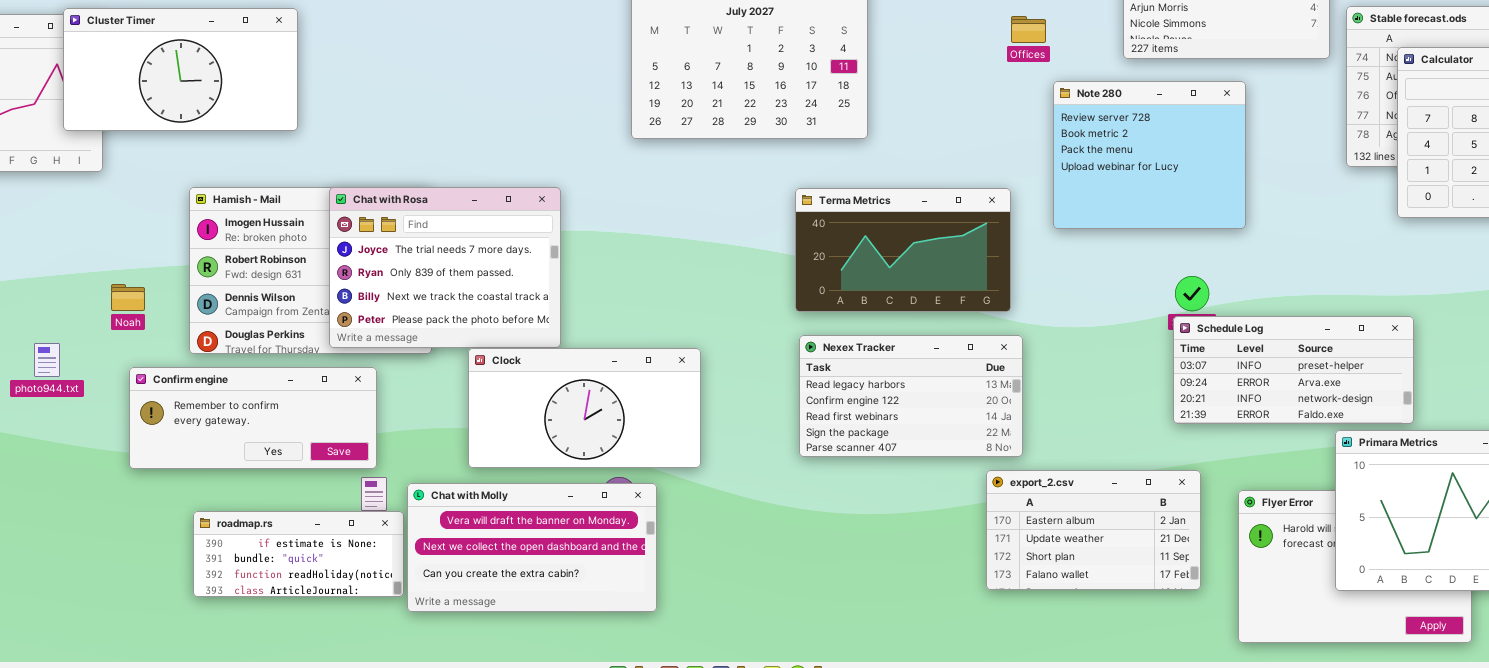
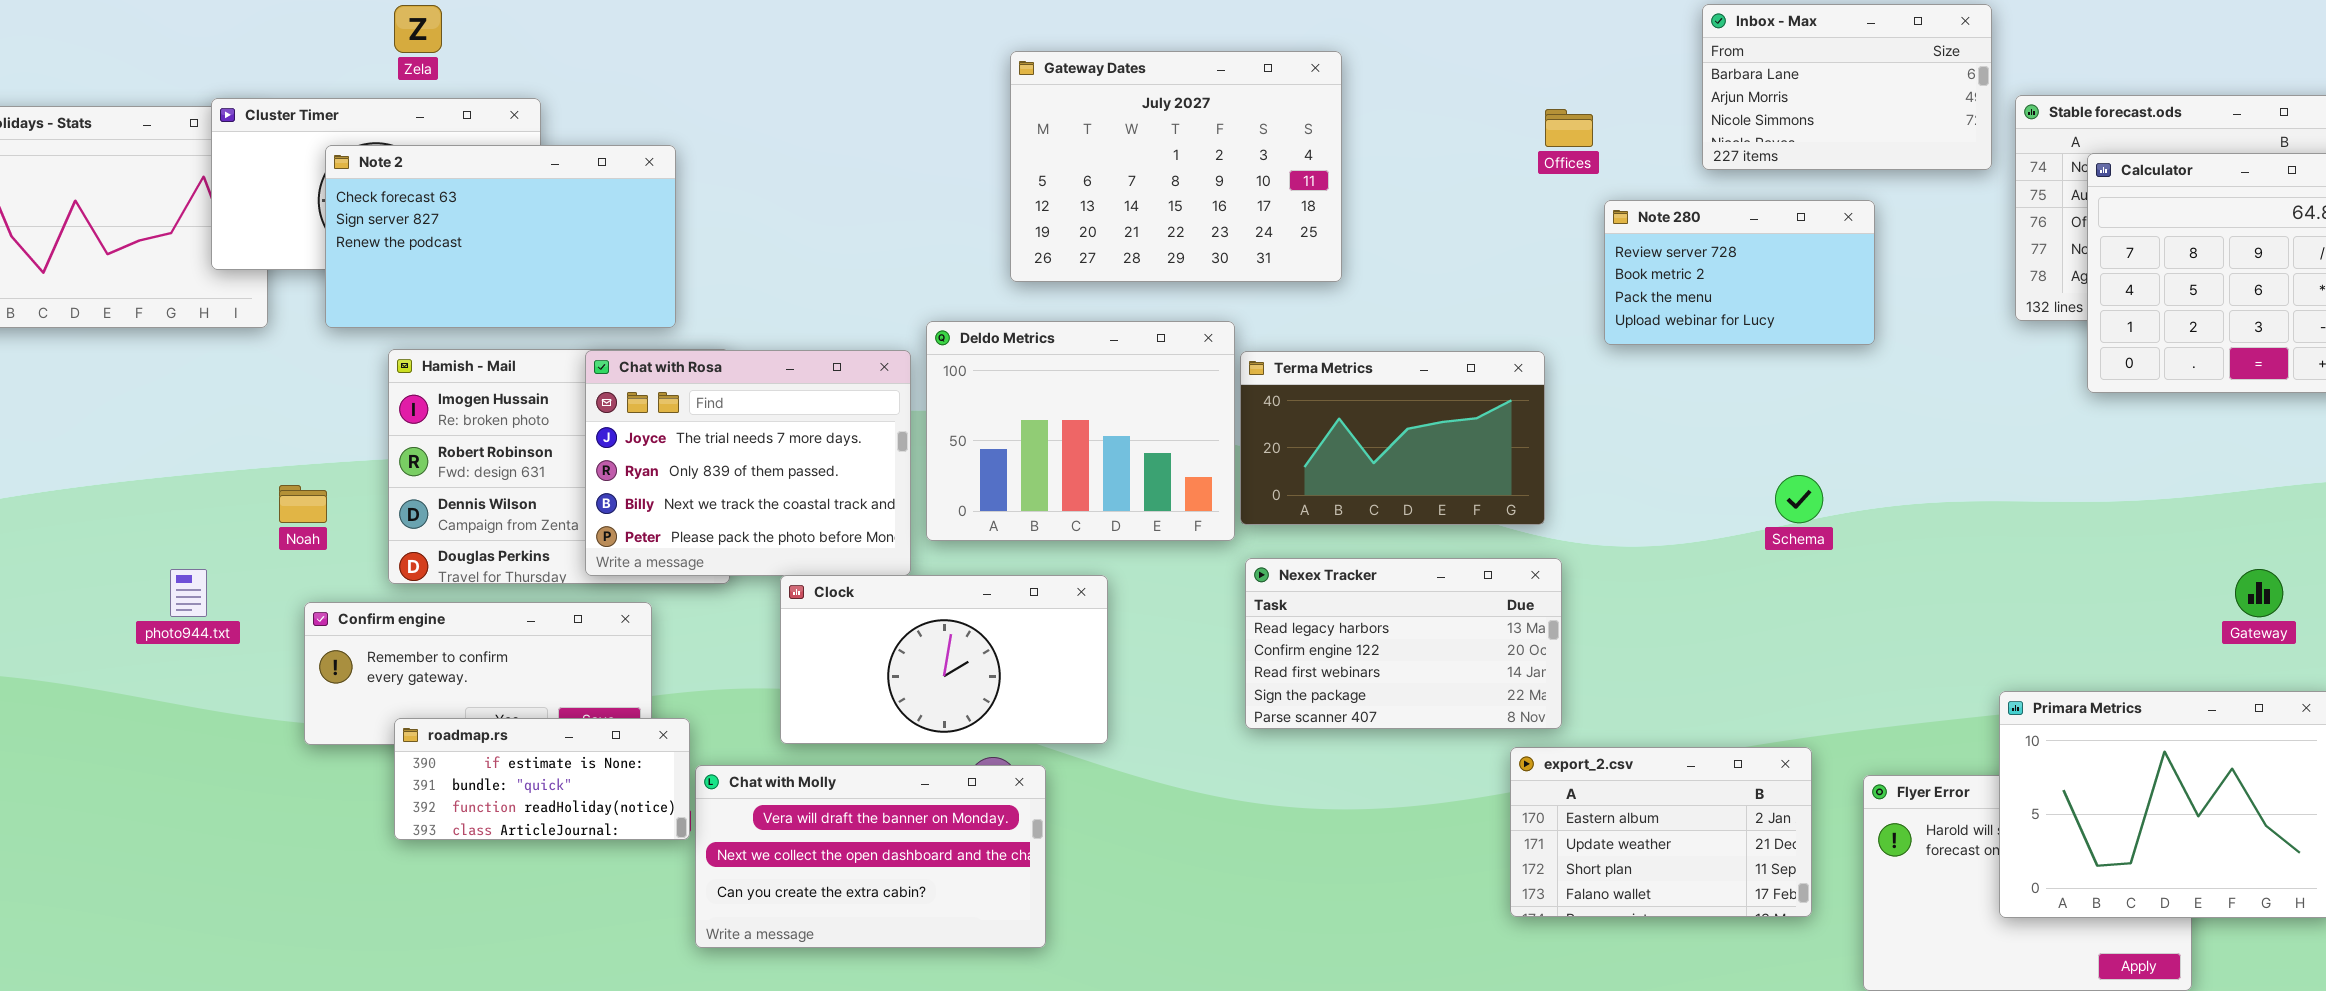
Note 2: none -> [325,145,676,328], opened
Note 280: [1053,81,1246,229] -> [1604,200,1875,345], resized
Deldo Metrics: none -> [926,321,1235,541], opened
Schedule Log: [1173,316,1414,424] -> none, closed
roadmap.rs: [193,511,404,597] -> [394,718,690,840], moved

